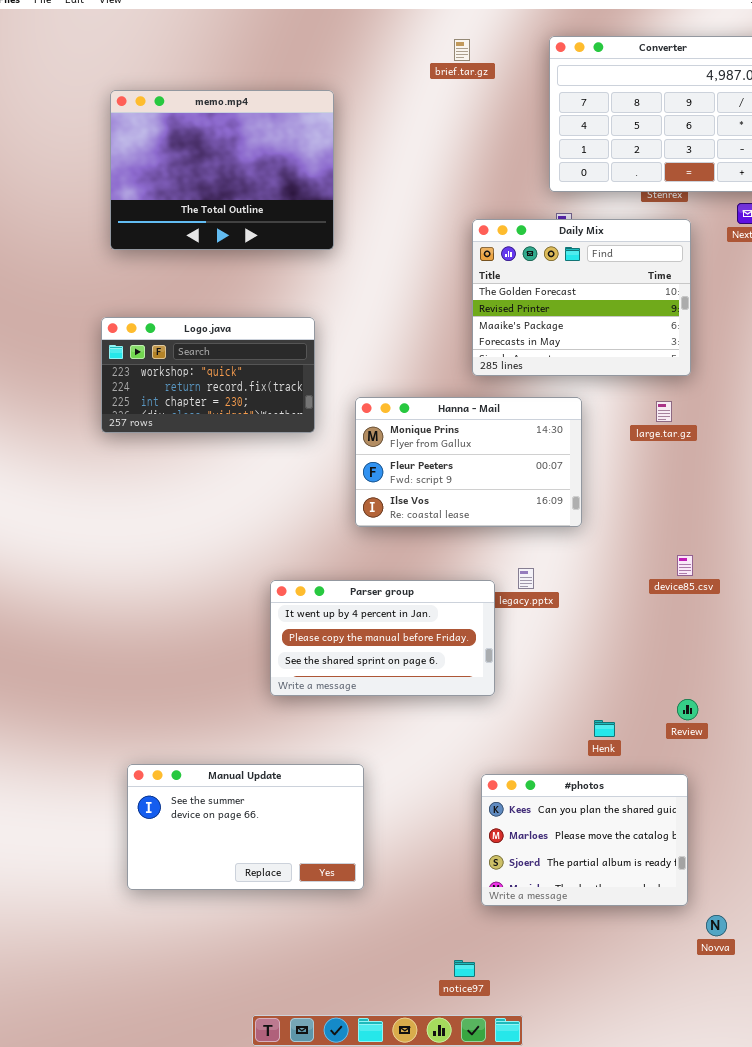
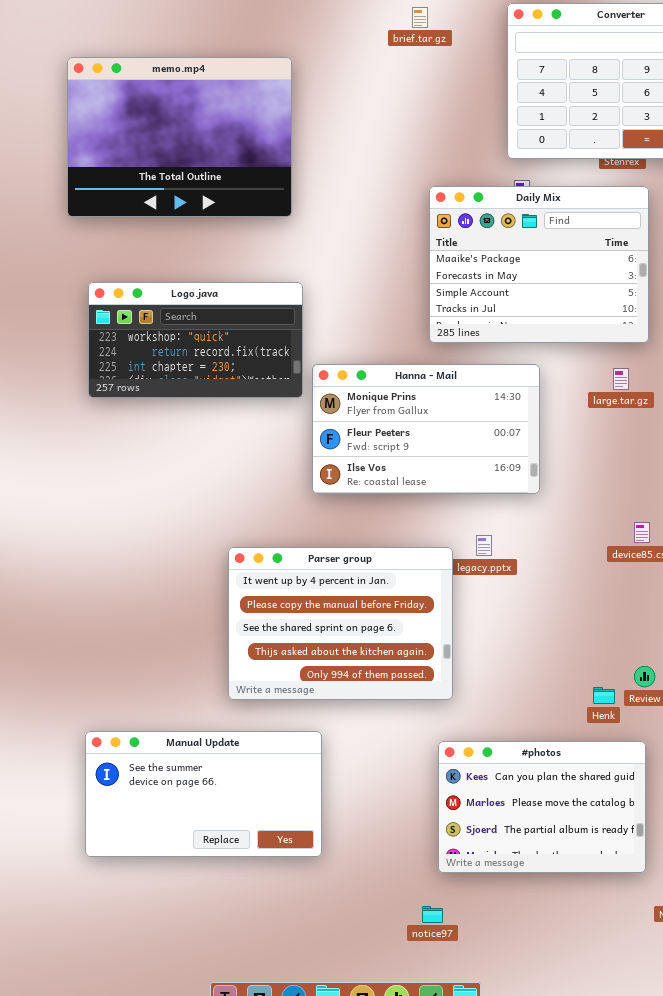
Daily Mix: [472,219,691,376] -> [429,186,649,343], scrolled down 2 rows
Logo.java: [101,317,315,433] -> [88,282,303,398], moved
Parser group: [270,580,495,696] -> [228,547,453,700], resized
Henk: [594,720,615,737] -> [593,687,615,704], moved
notice97: [454,960,475,977] -> [422,906,443,923], moved

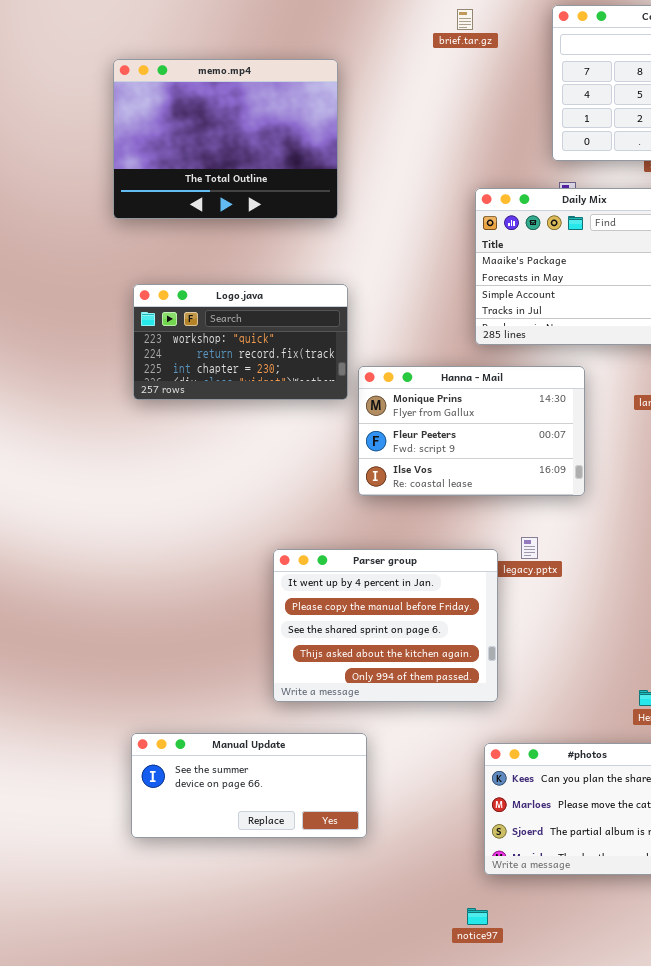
Manual Update: [85,731,322,857] -> [131,733,367,838], resized

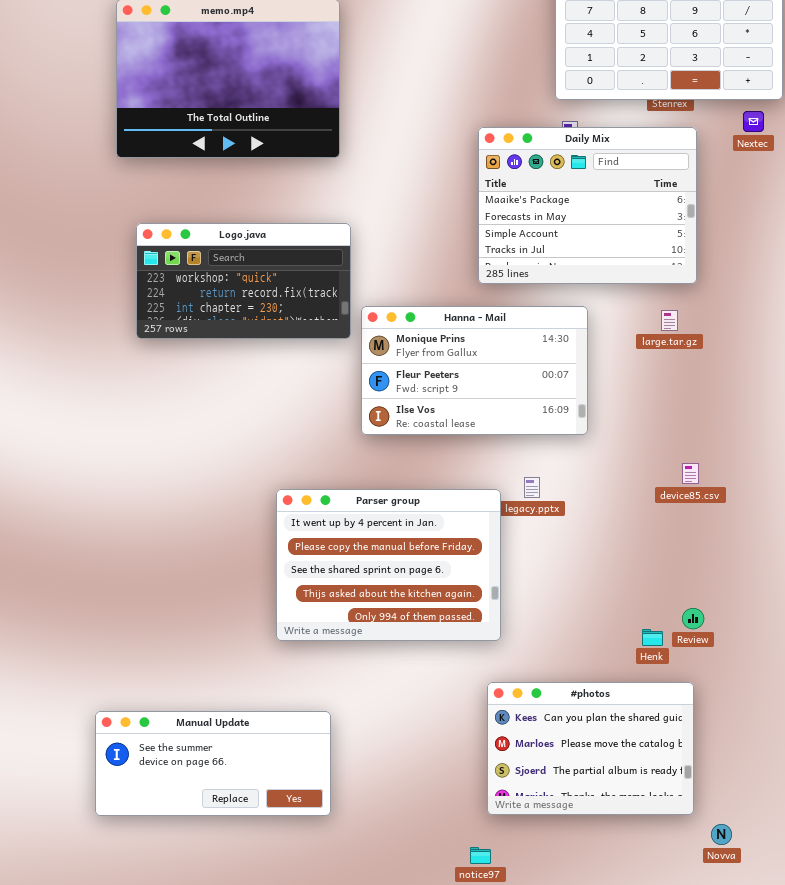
Manual Update: [131,733,367,838] -> [95,711,331,816], moved

